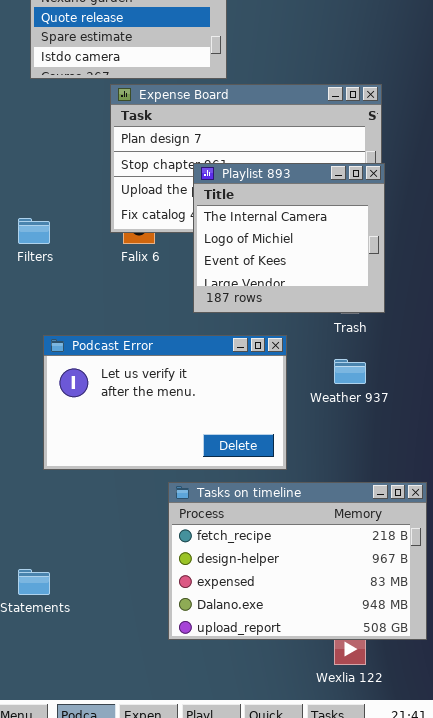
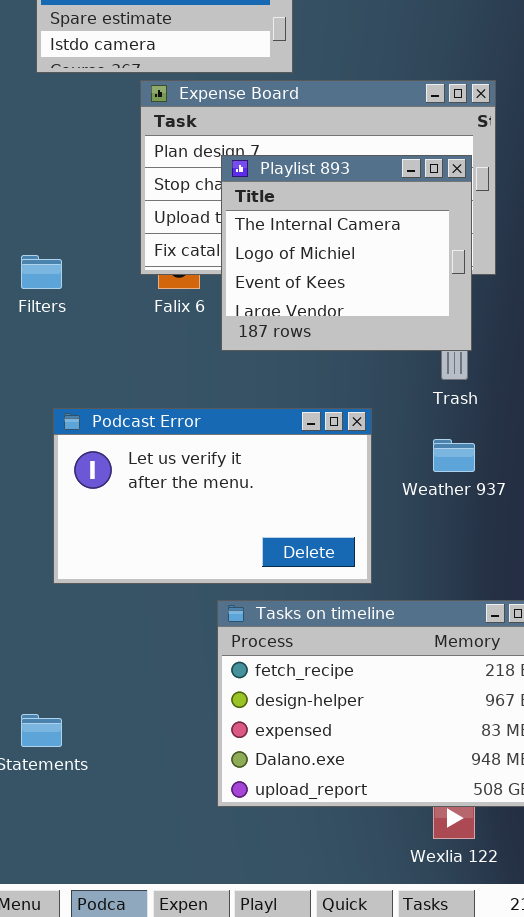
Playlist 893: [193,163,385,313] -> [221,155,472,351], moved

